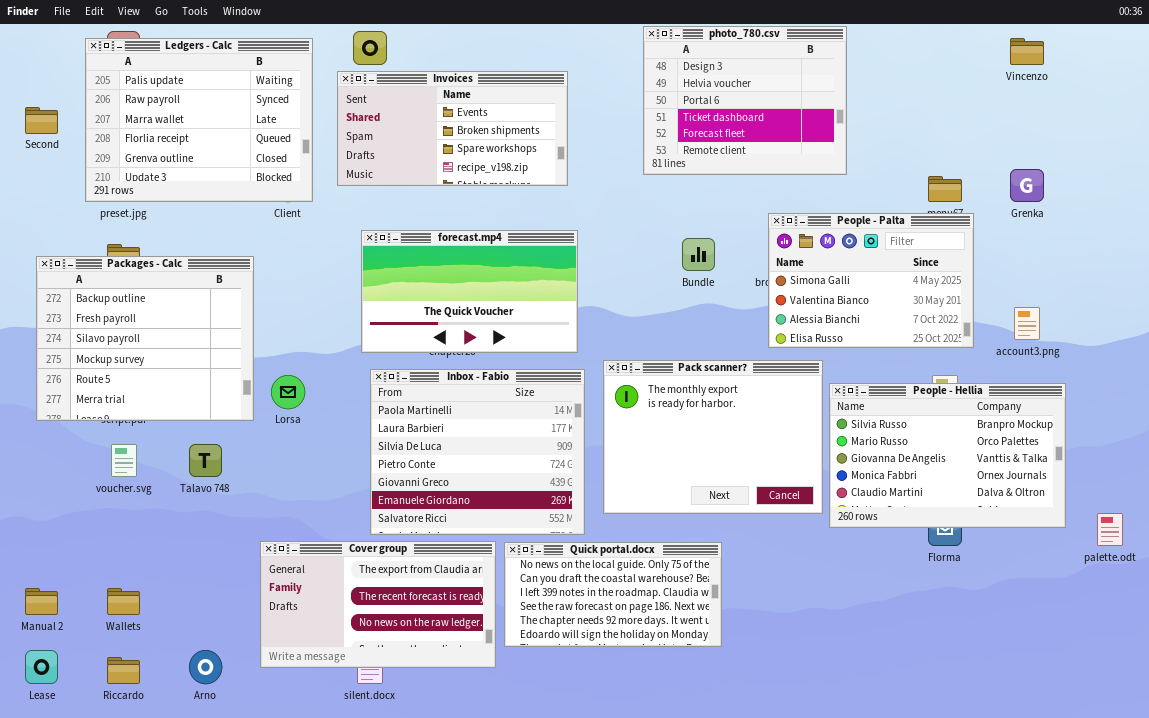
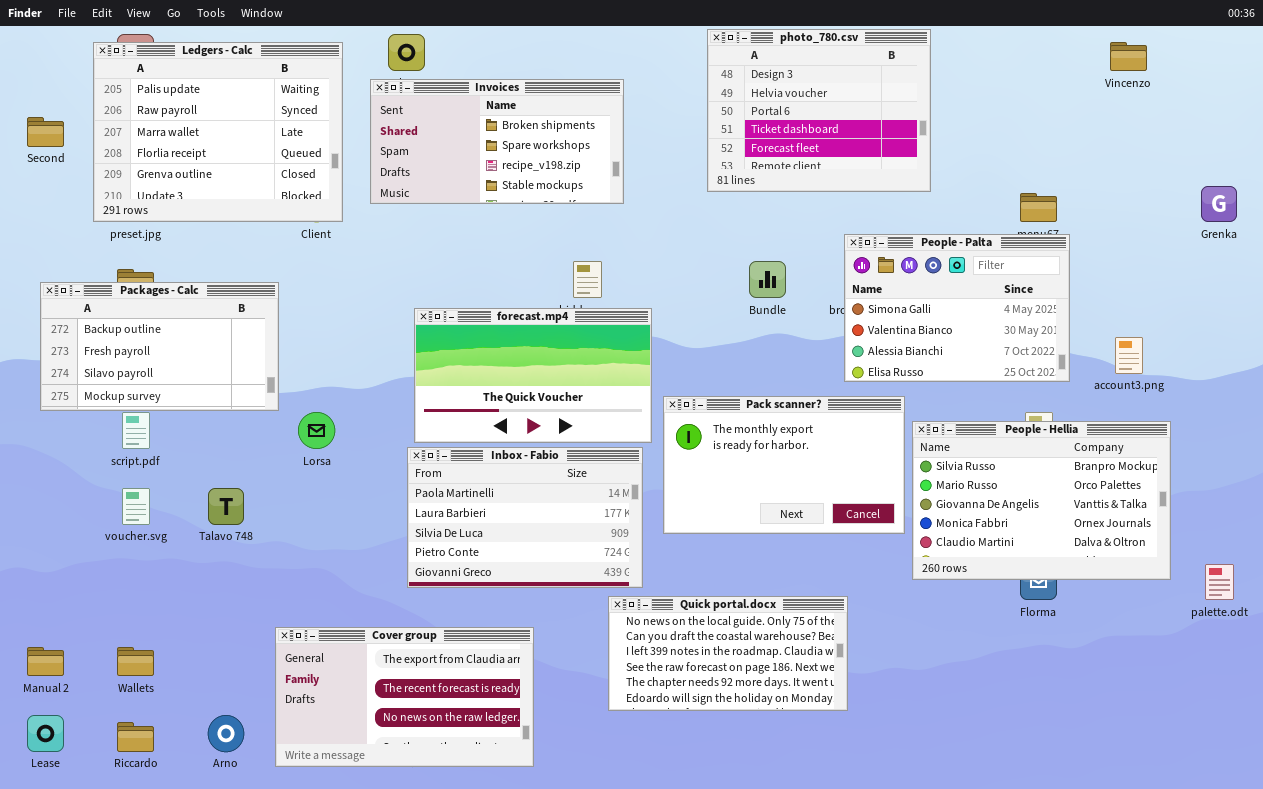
Invoices: [337,71,568,186] -> [370,79,624,204], scrolled down 1 row
Grenka: [1010,169,1044,202] -> [1201,186,1237,222], moved
forecast.mp4: [361,230,578,353] -> [414,308,652,443], moved
Packages - Calc: [36,256,254,421] -> [40,282,279,411], resized
Pack scanner?: [603,360,823,514] -> [663,396,905,534], resized
Inbox - Fabio: [370,369,585,535] -> [407,447,643,588], resized
Cover group: [260,541,496,668] -> [275,627,534,767], moved
Quick portal.docx: [504,542,722,647] -> [608,596,848,711], moved

